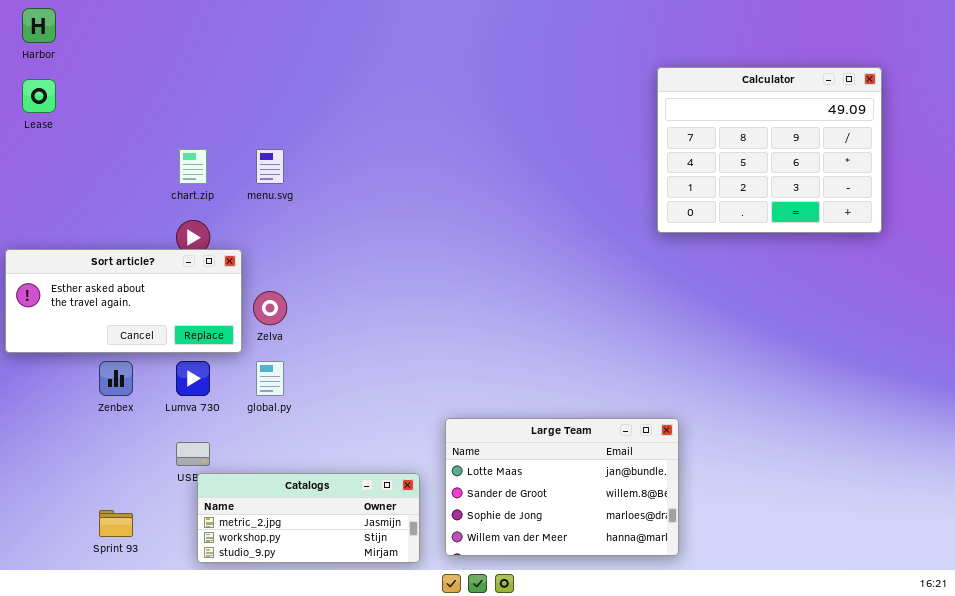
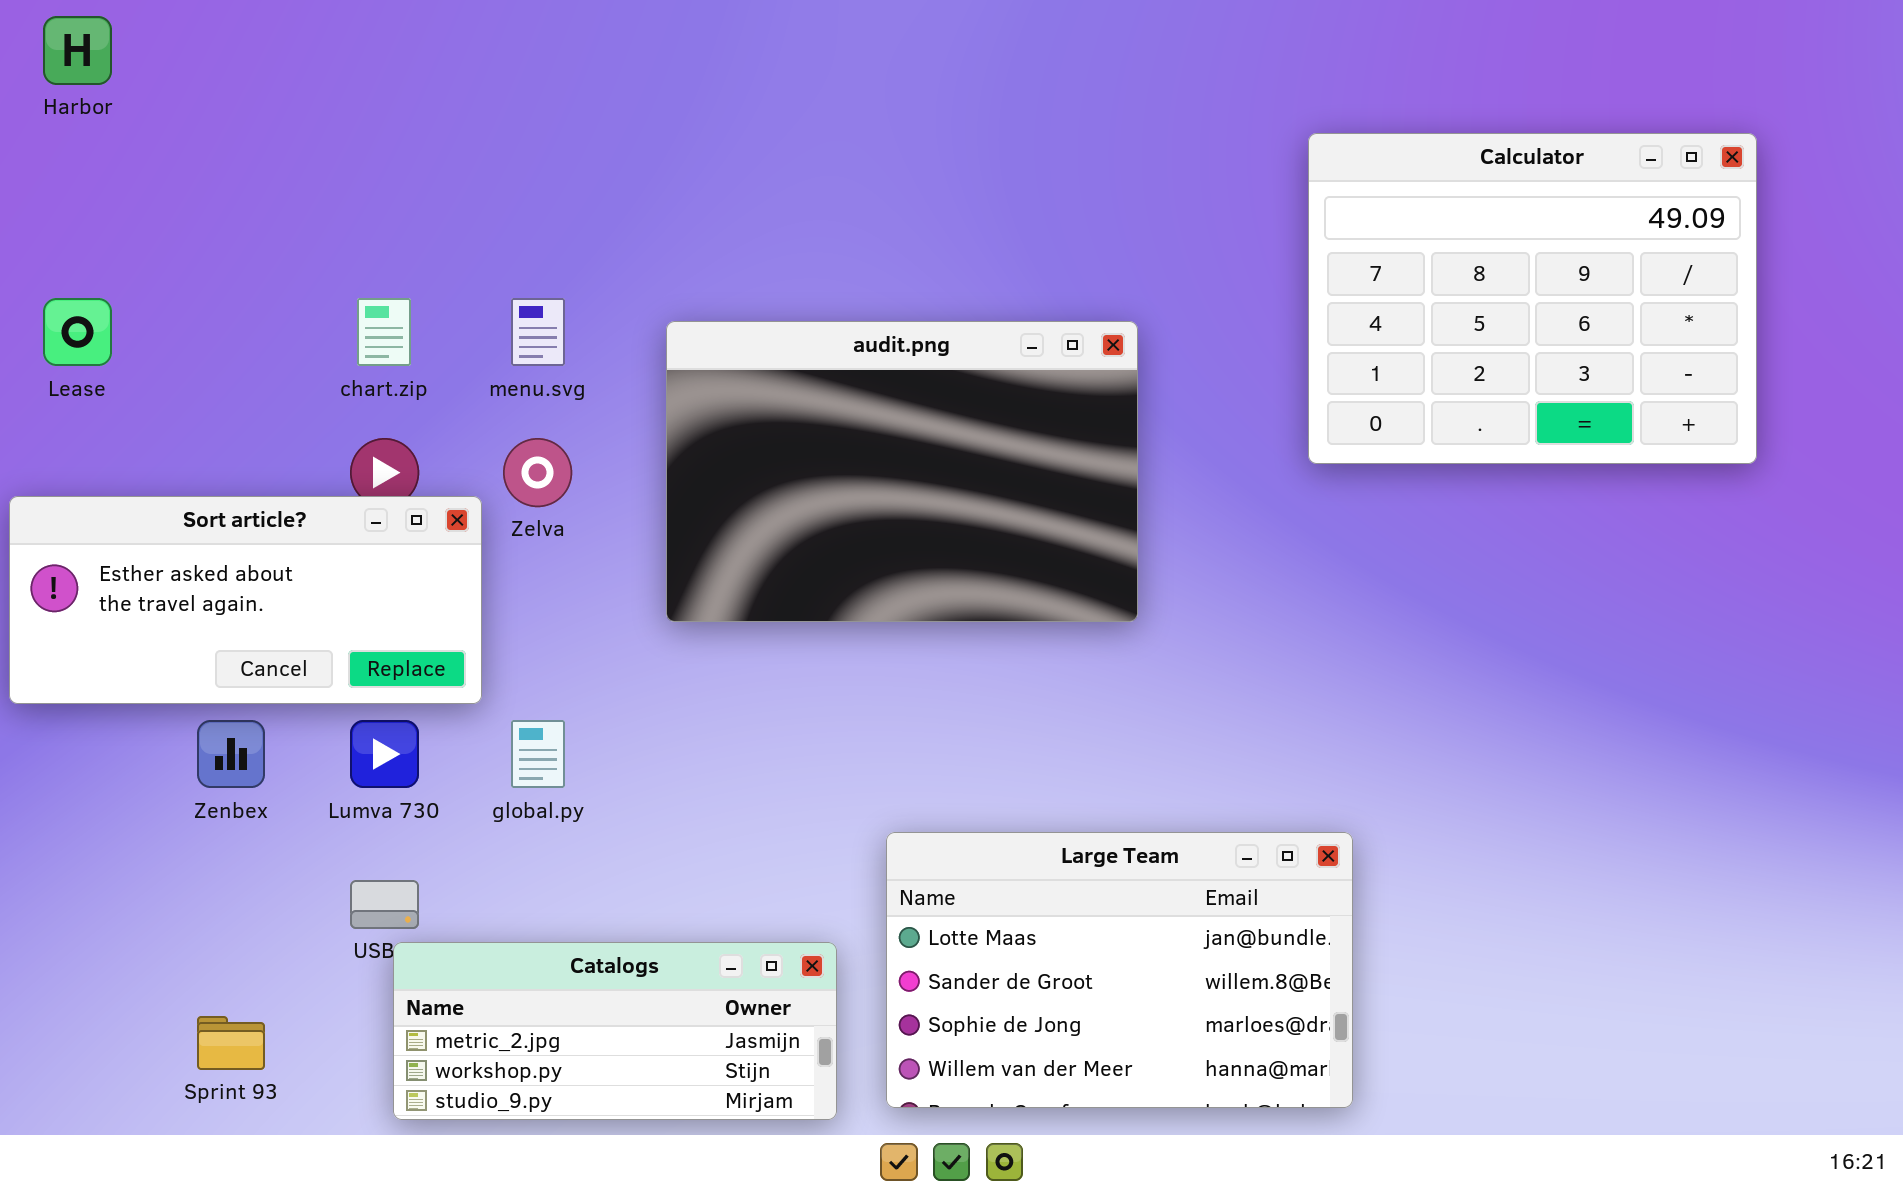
Lease: [22,79,56,113] -> [43,298,112,366], moved
audit.png: none -> [666,321,1138,622], opened
Zelva: [253,291,287,325] -> [503,438,572,507], moved

